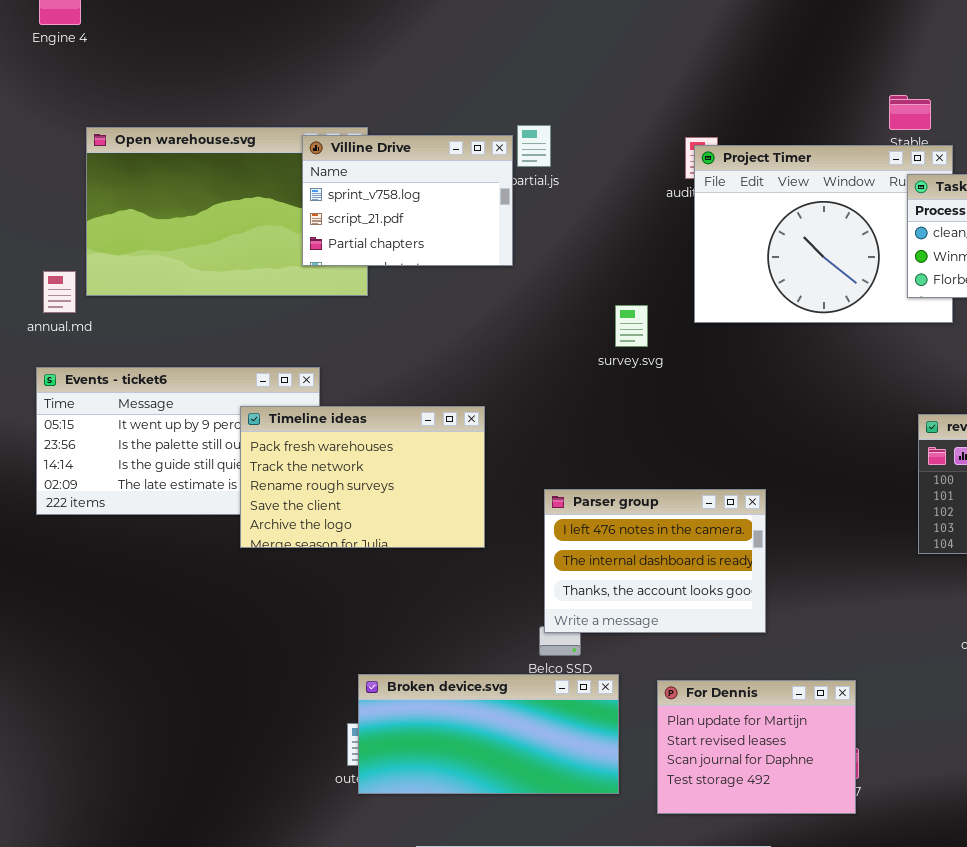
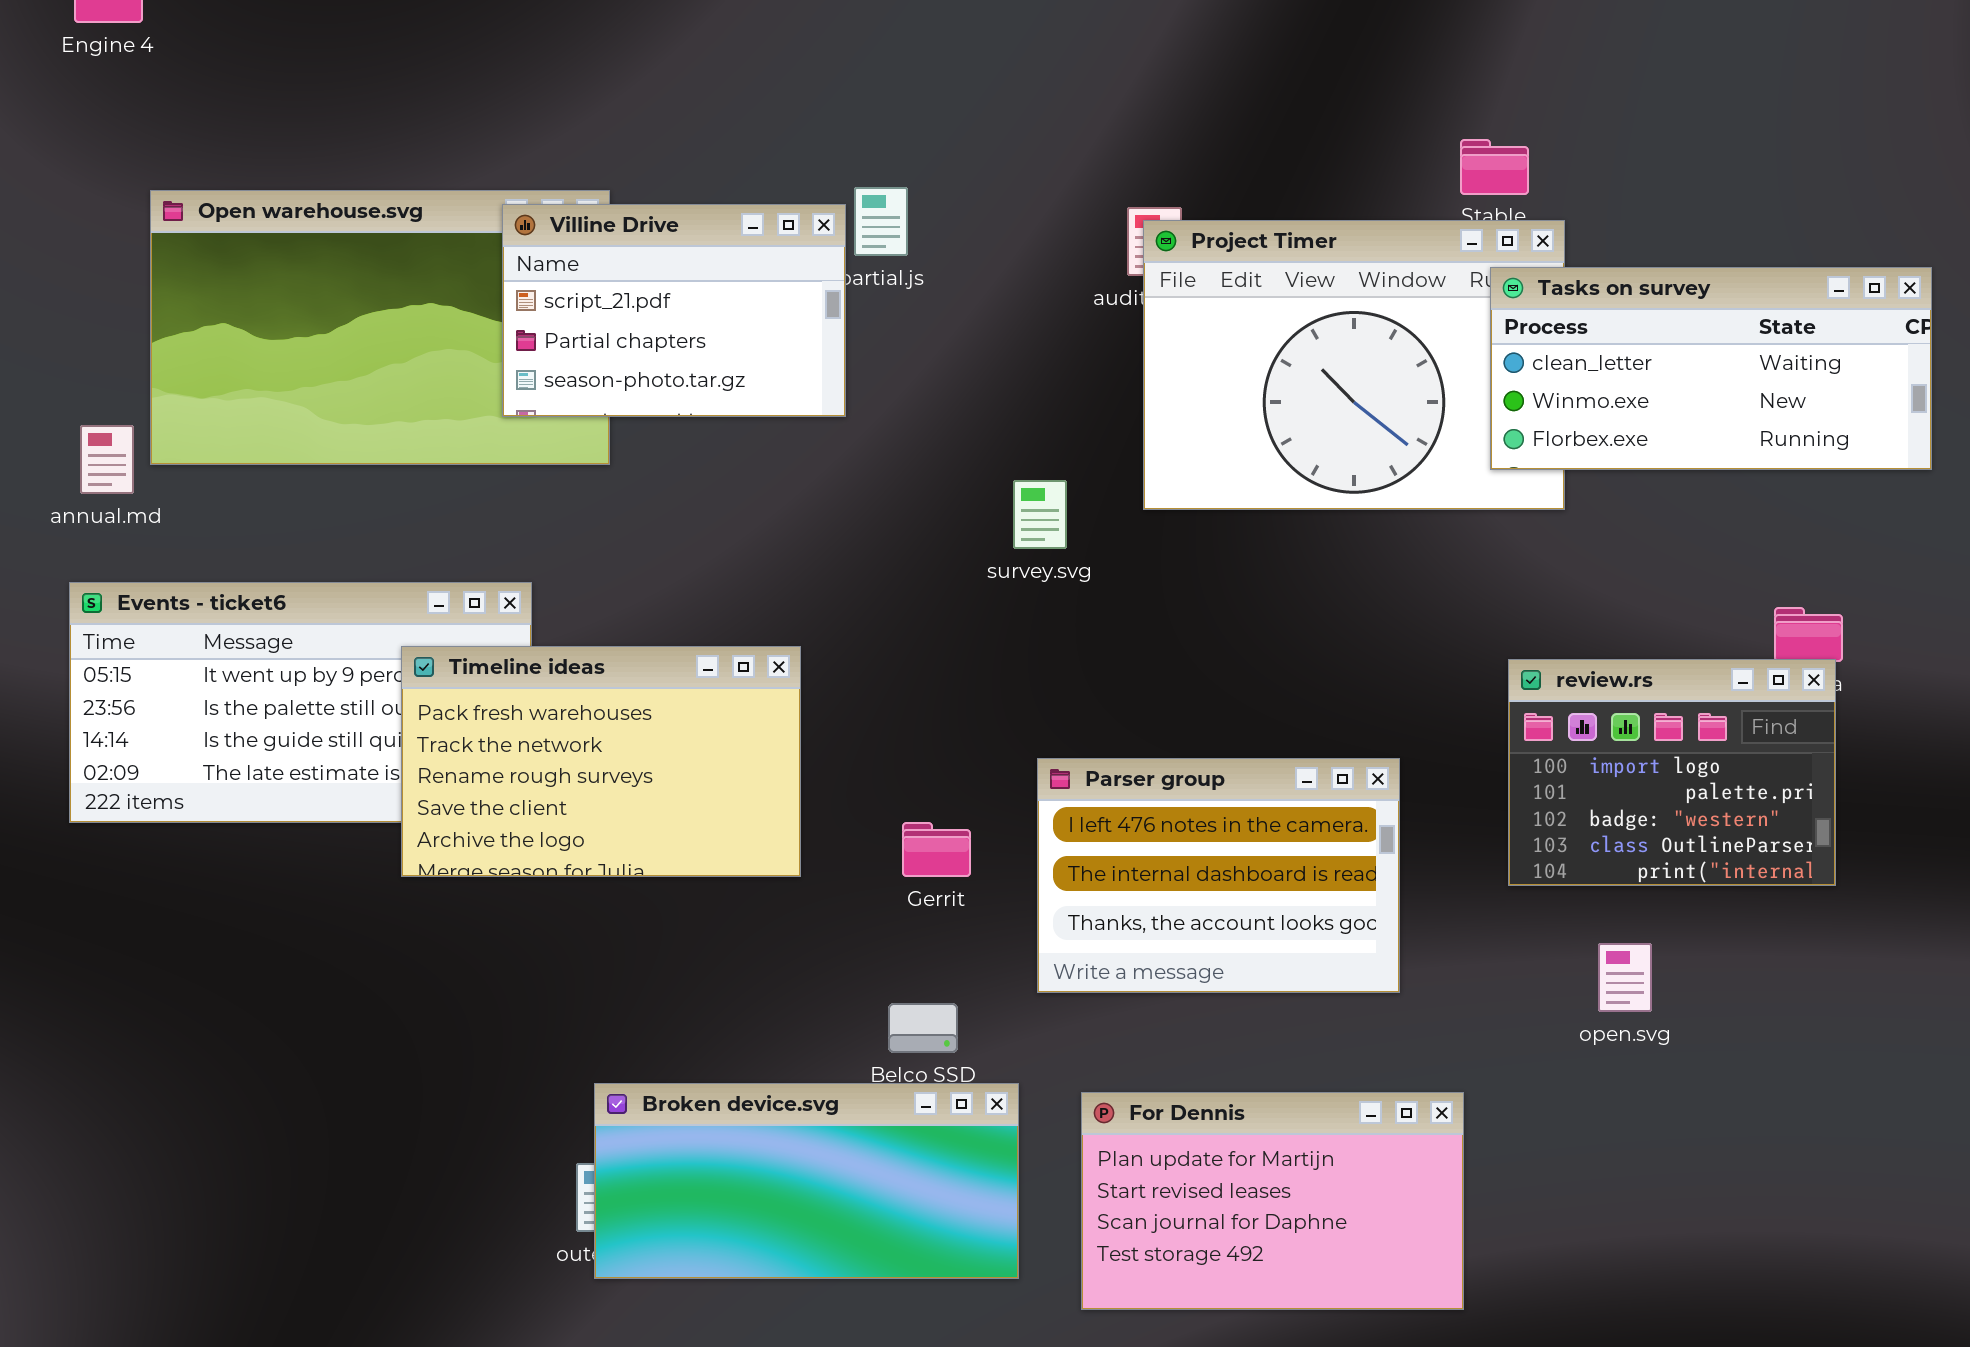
Villine Drive: [302,135,513,266] -> [502,204,846,417], scrolled down 1 row
Parser group: [544,489,766,633] -> [1037,758,1400,993], moved
For Dennis: [657,680,856,814] -> [1081,1092,1464,1310], resized

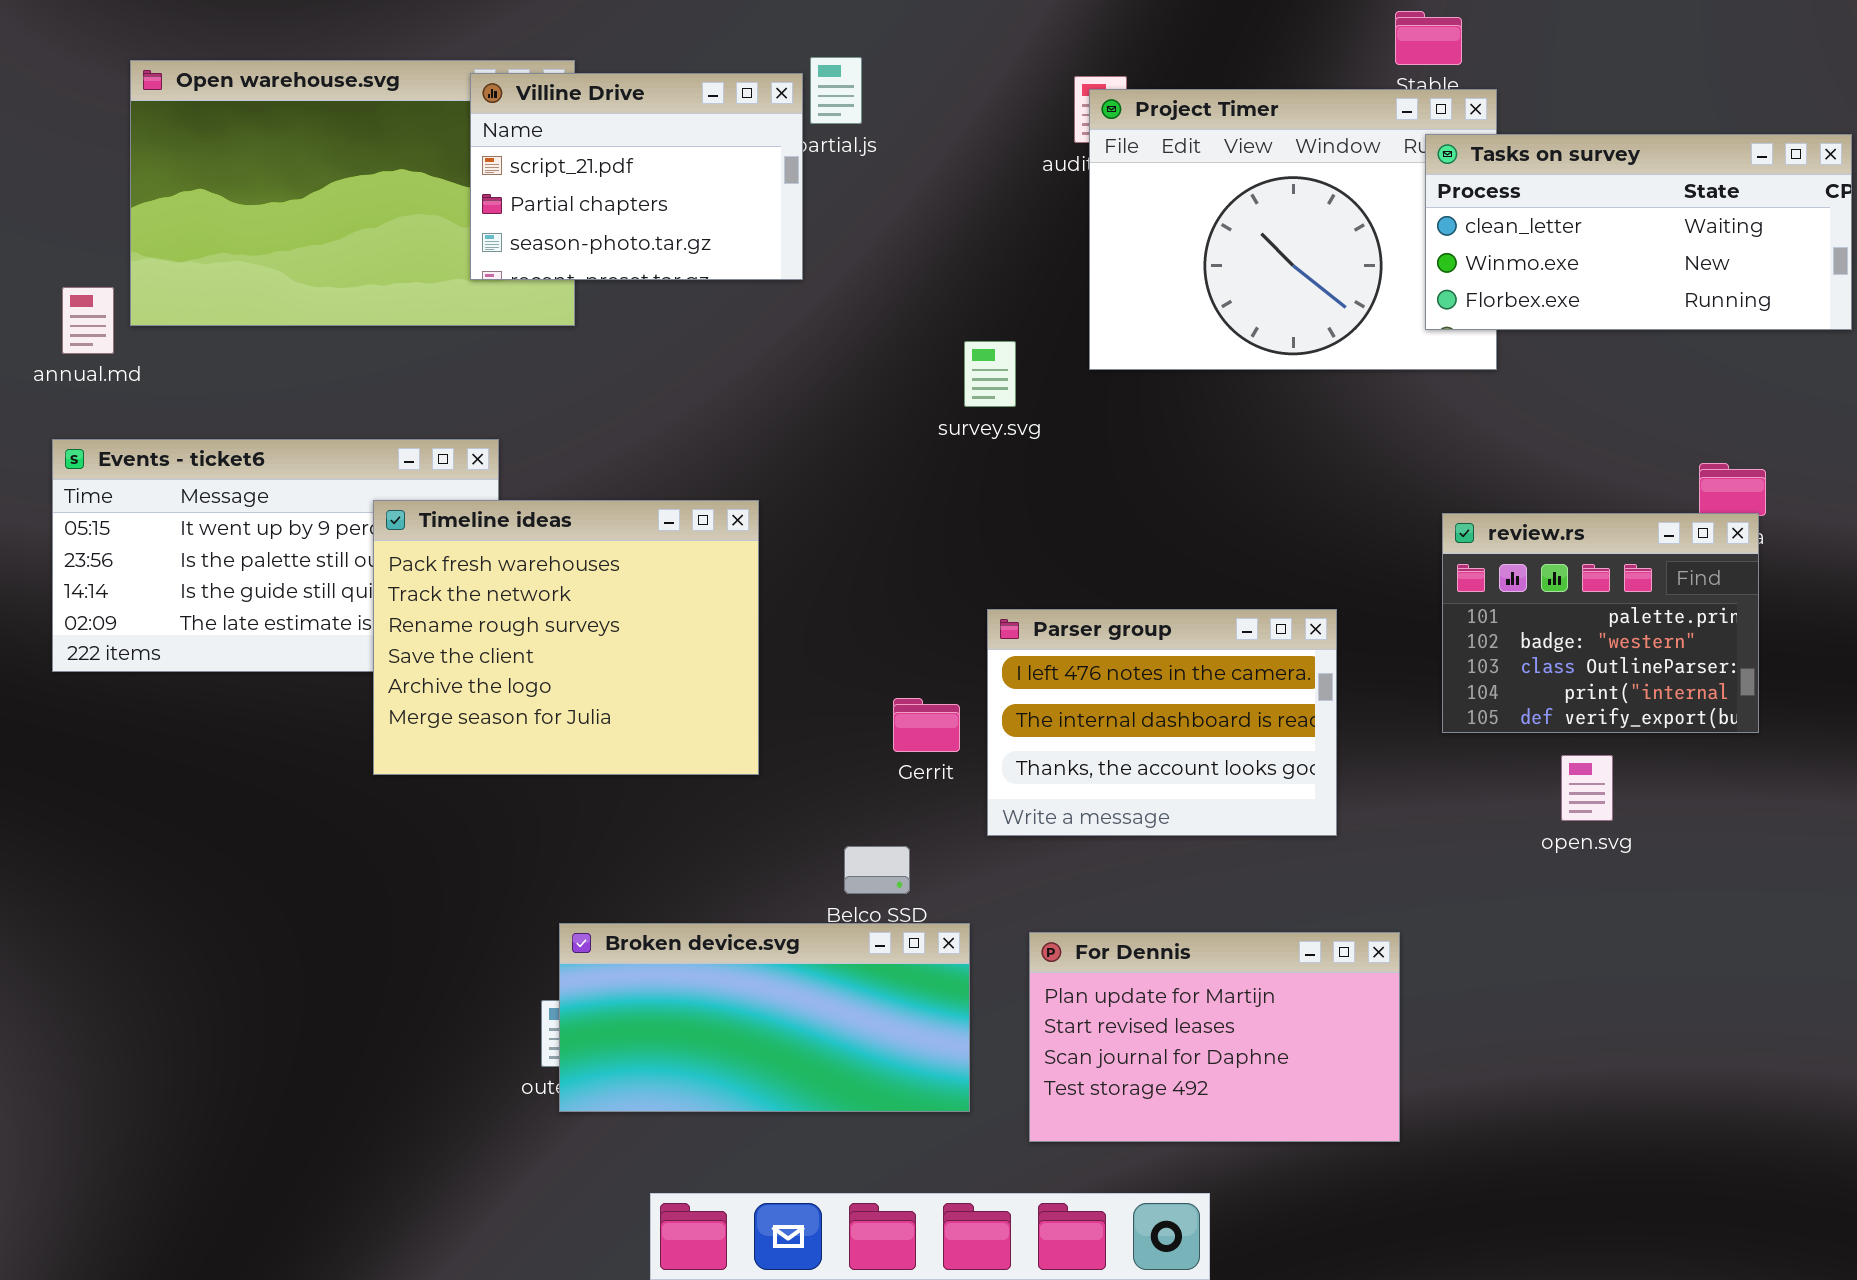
Timeline ideas: [401,646,801,877] -> [373,500,759,775], resized
review.rs: [1508,659,1836,886] -> [1442,513,1759,733], scrolled down 1 row
Gerrit: [902,822,971,877] -> [893,698,960,752], moved
open.svg: [1598,943,1652,1012] -> [1561,755,1613,821], moved

